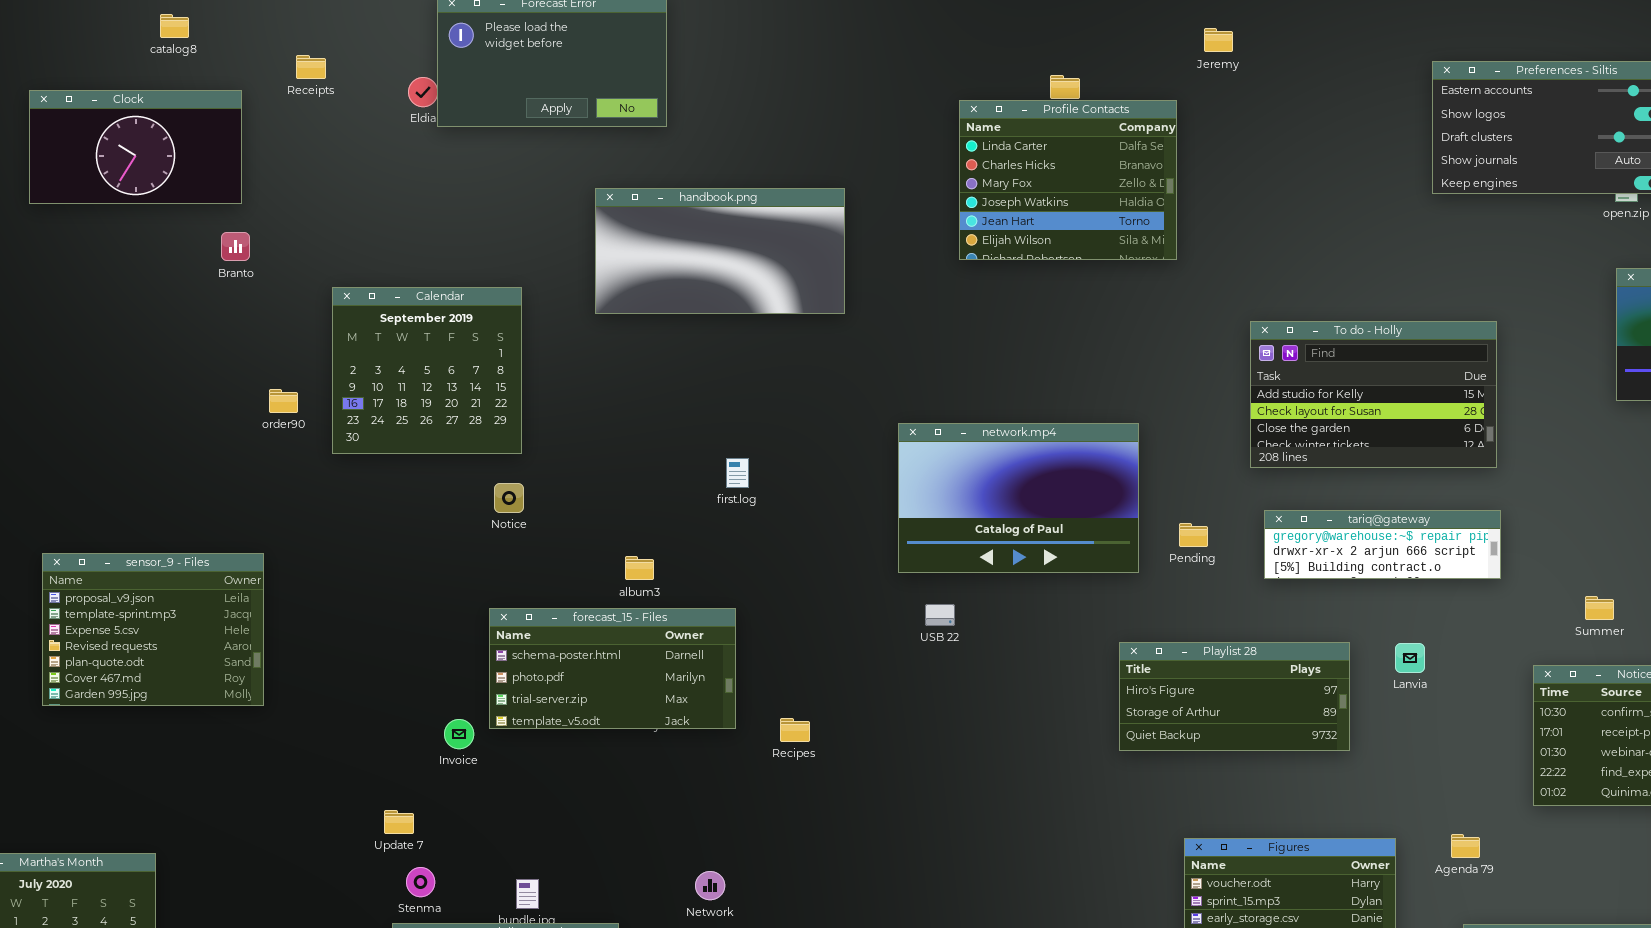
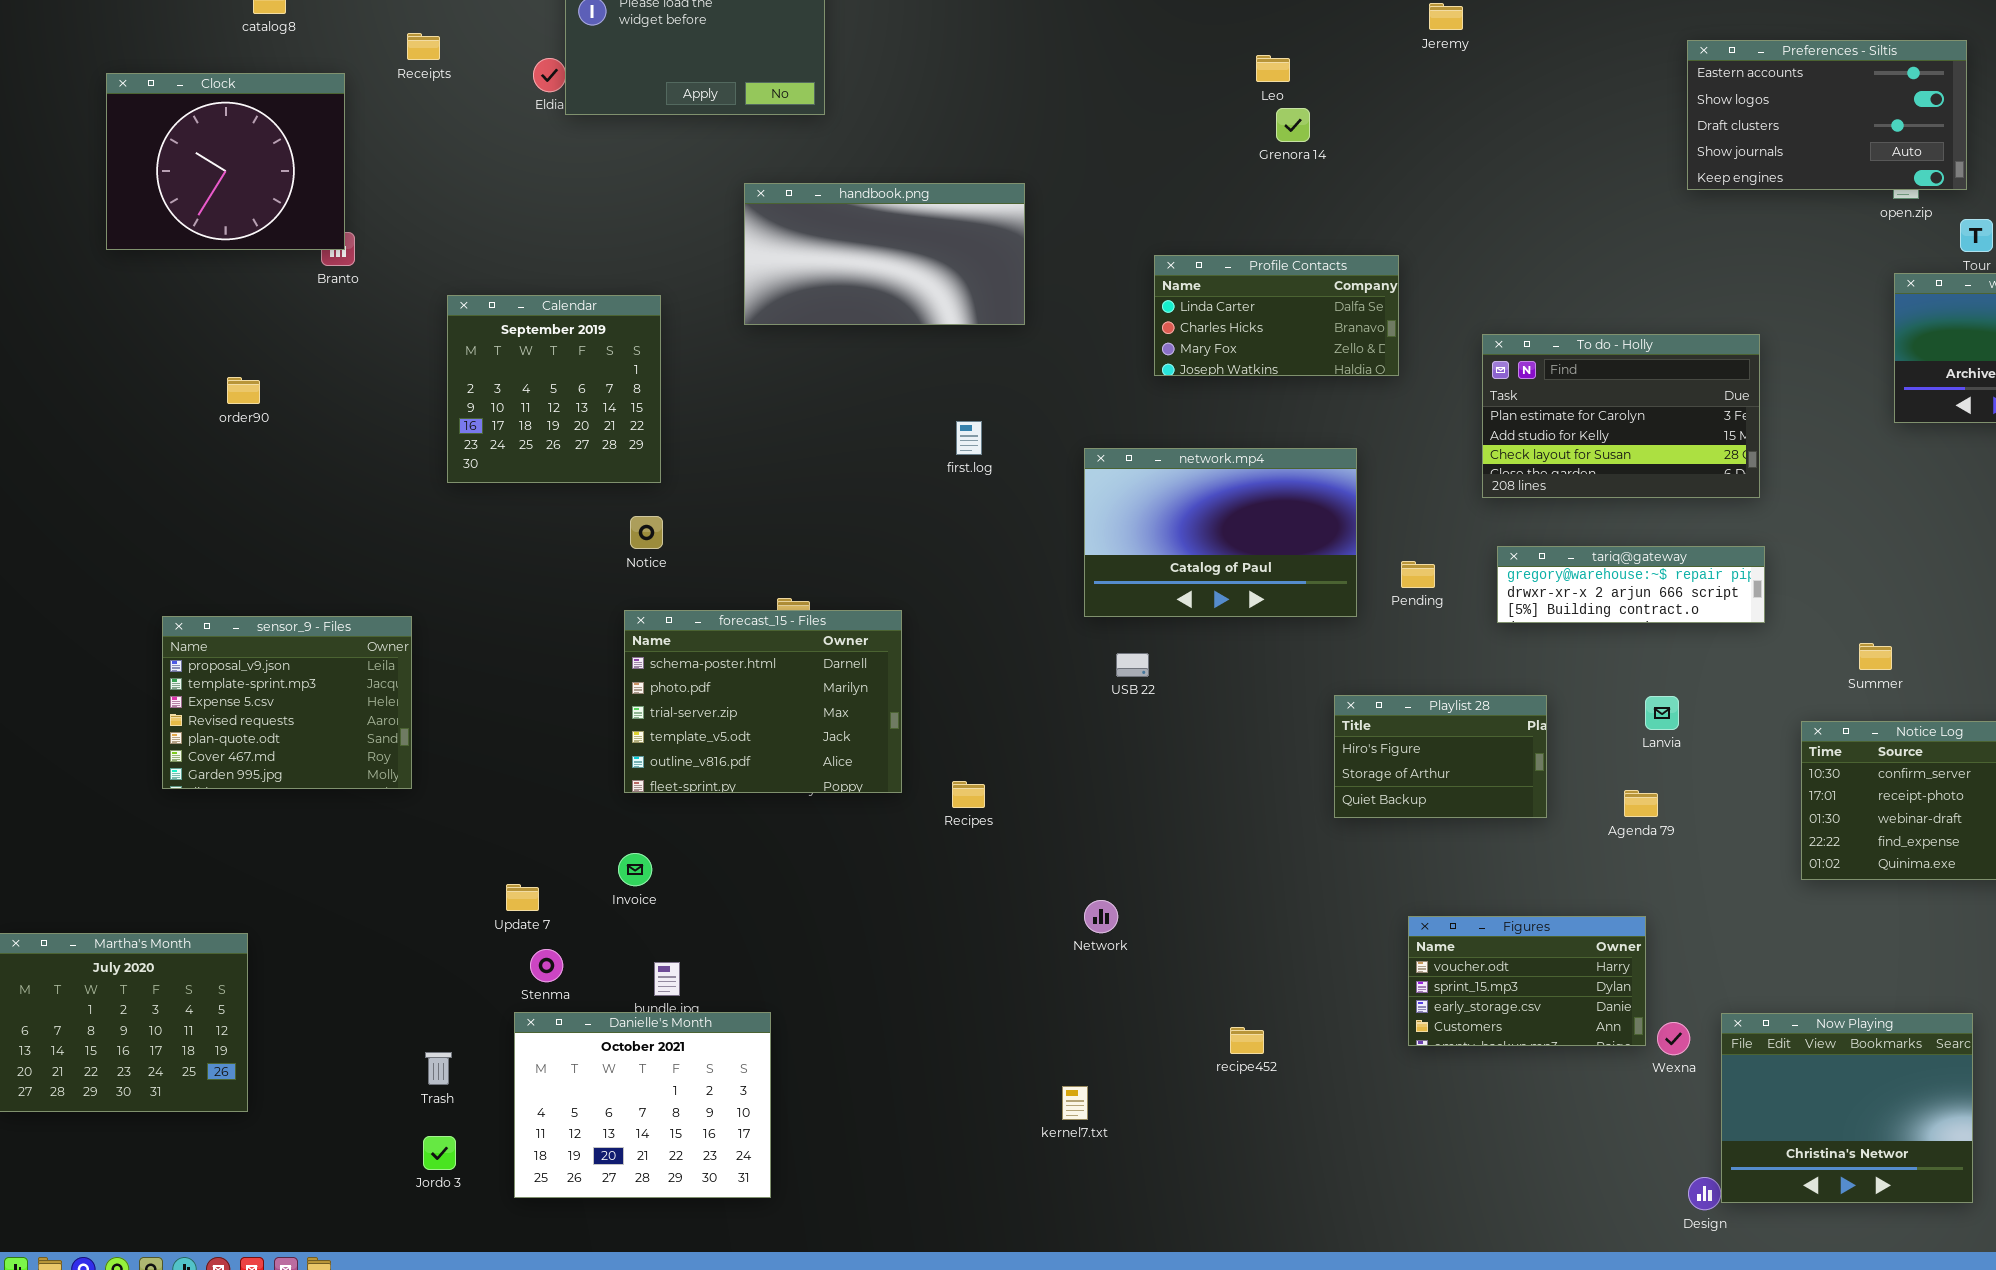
Clock: [29,90,242,204] -> [106,73,345,250], resized
Profile Contacts: [959,100,1177,260] -> [1154,255,1399,376], moved, resized
To do - Holly: [1250,321,1497,468] -> [1482,334,1760,498], scrolled up 1 row
order90: [269,389,298,413] -> [227,377,260,404], moved
first.log: [726,458,749,488] -> [956,421,982,455], moved
sensor_9 - Files: [42,553,264,706] -> [162,616,412,789], moved
forecast_15 - Files: [489,608,736,729] -> [624,610,902,793], resized
Playlist 28: [1119,642,1350,751] -> [1334,695,1547,818], resized
Invoice: [444,719,474,749] -> [618,853,652,886], moved
Agenda 79: [1451,834,1480,858] -> [1624,790,1658,817], moved
Network: [695,871,725,900] -> [1084,900,1118,933], moved

